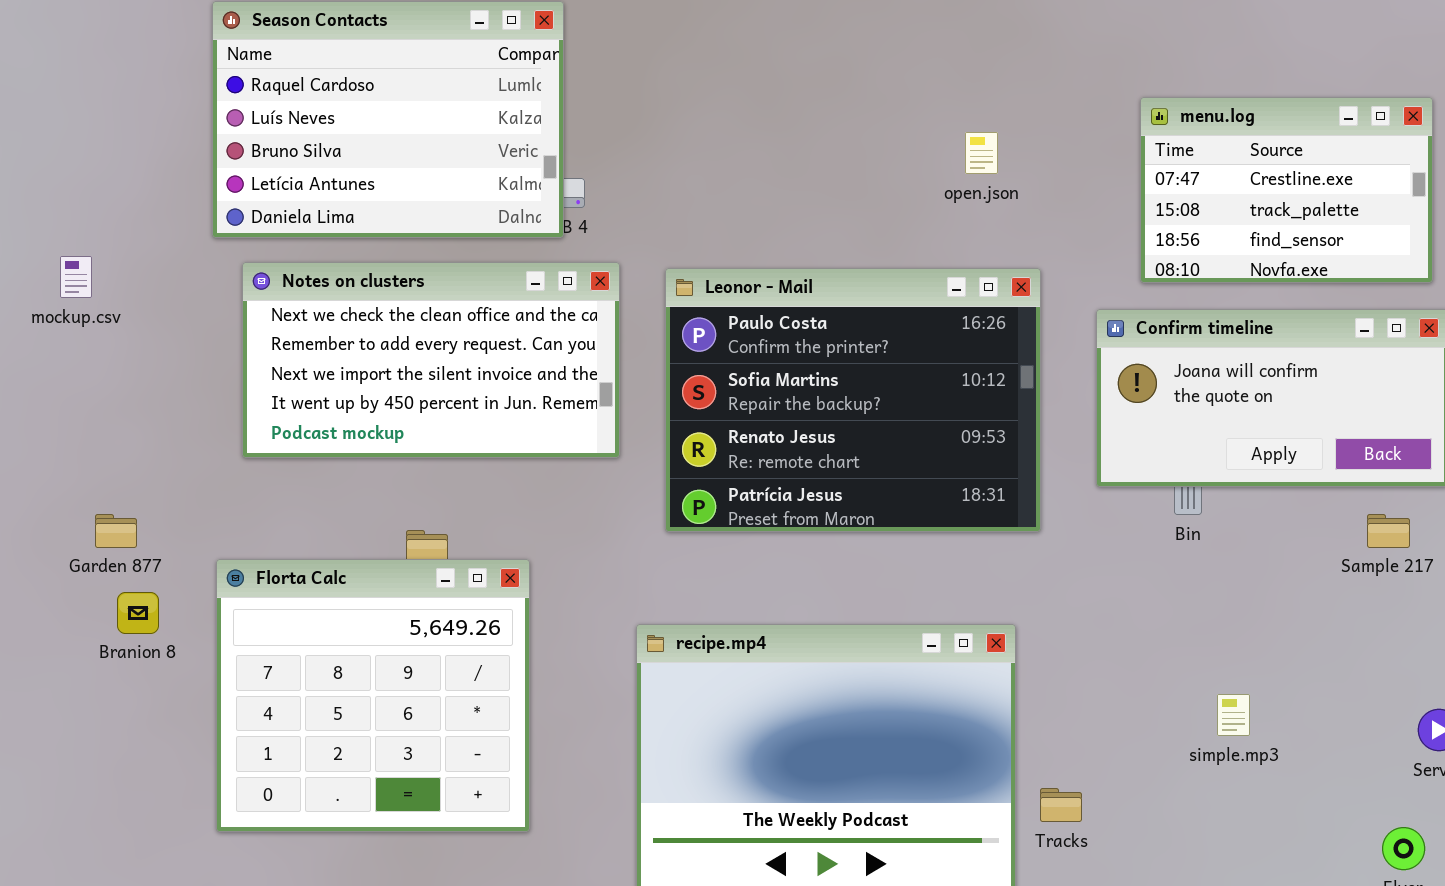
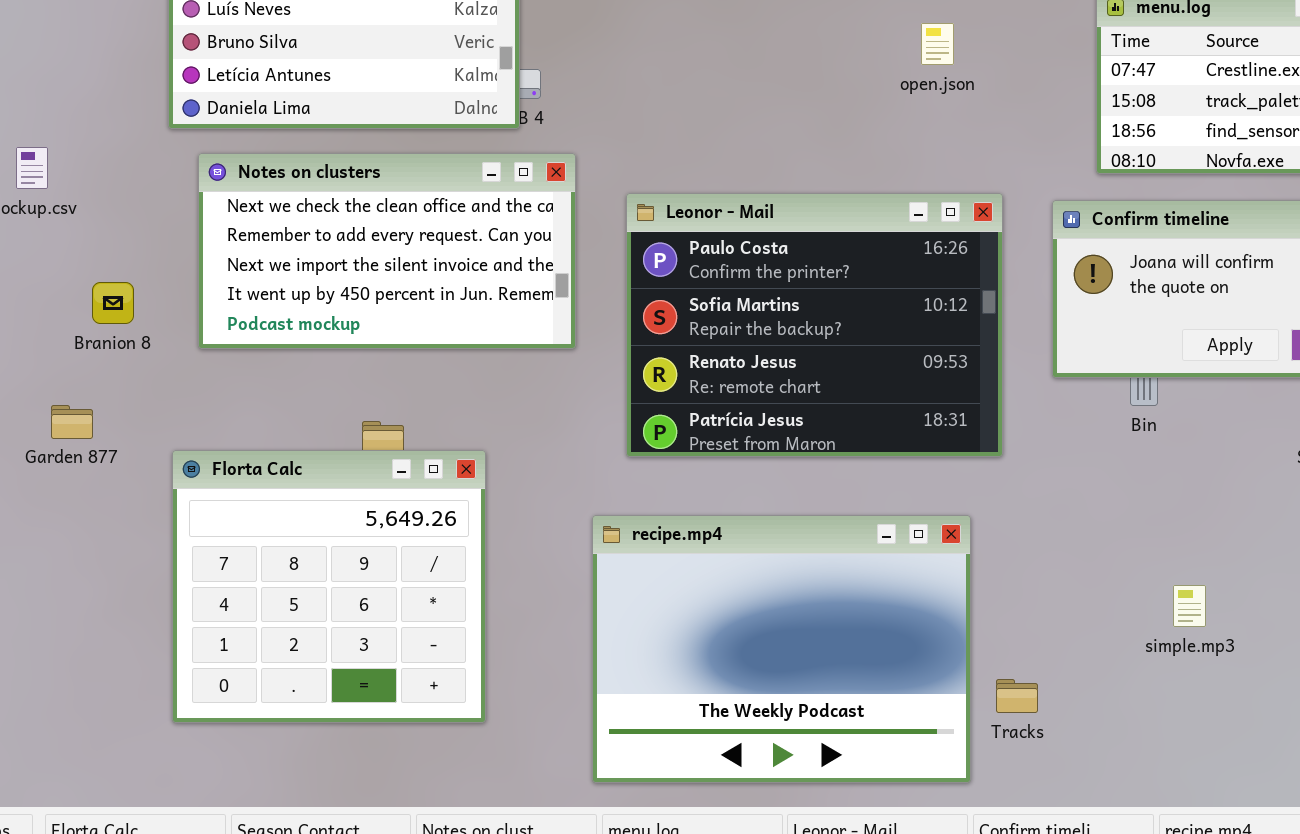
Leonor - Mail: [665,268,1041,532] -> [626,193,1003,457], moved
Branion 8: [117,592,159,634] -> [92,282,134,324], moved

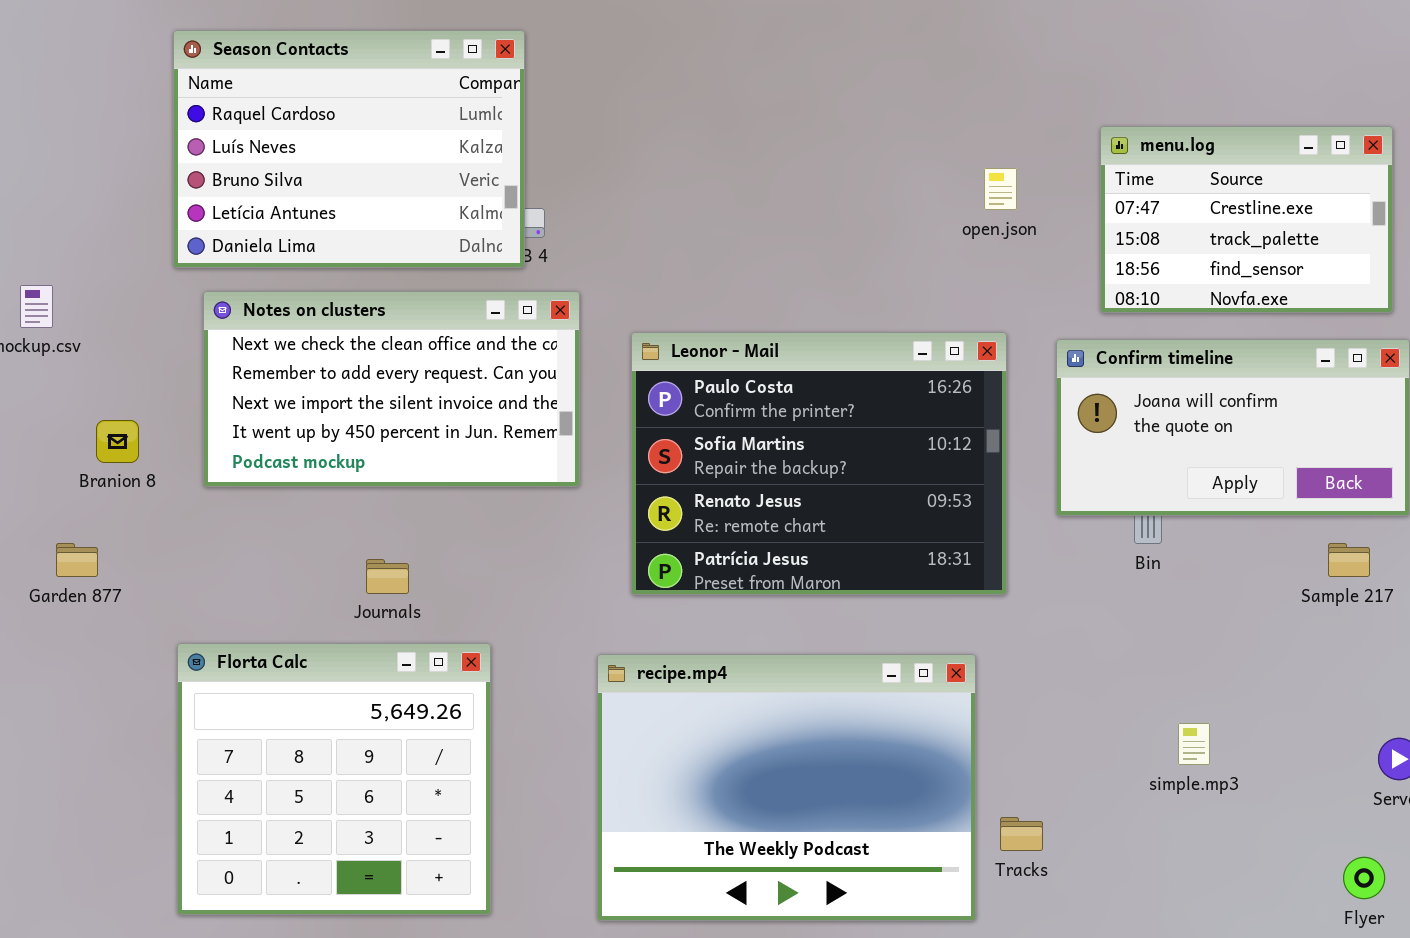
open.json: [921,23,954,65] -> [984,168,1017,210], moved
Florta Calc: [172,450,486,723] -> [177,643,491,915], moved

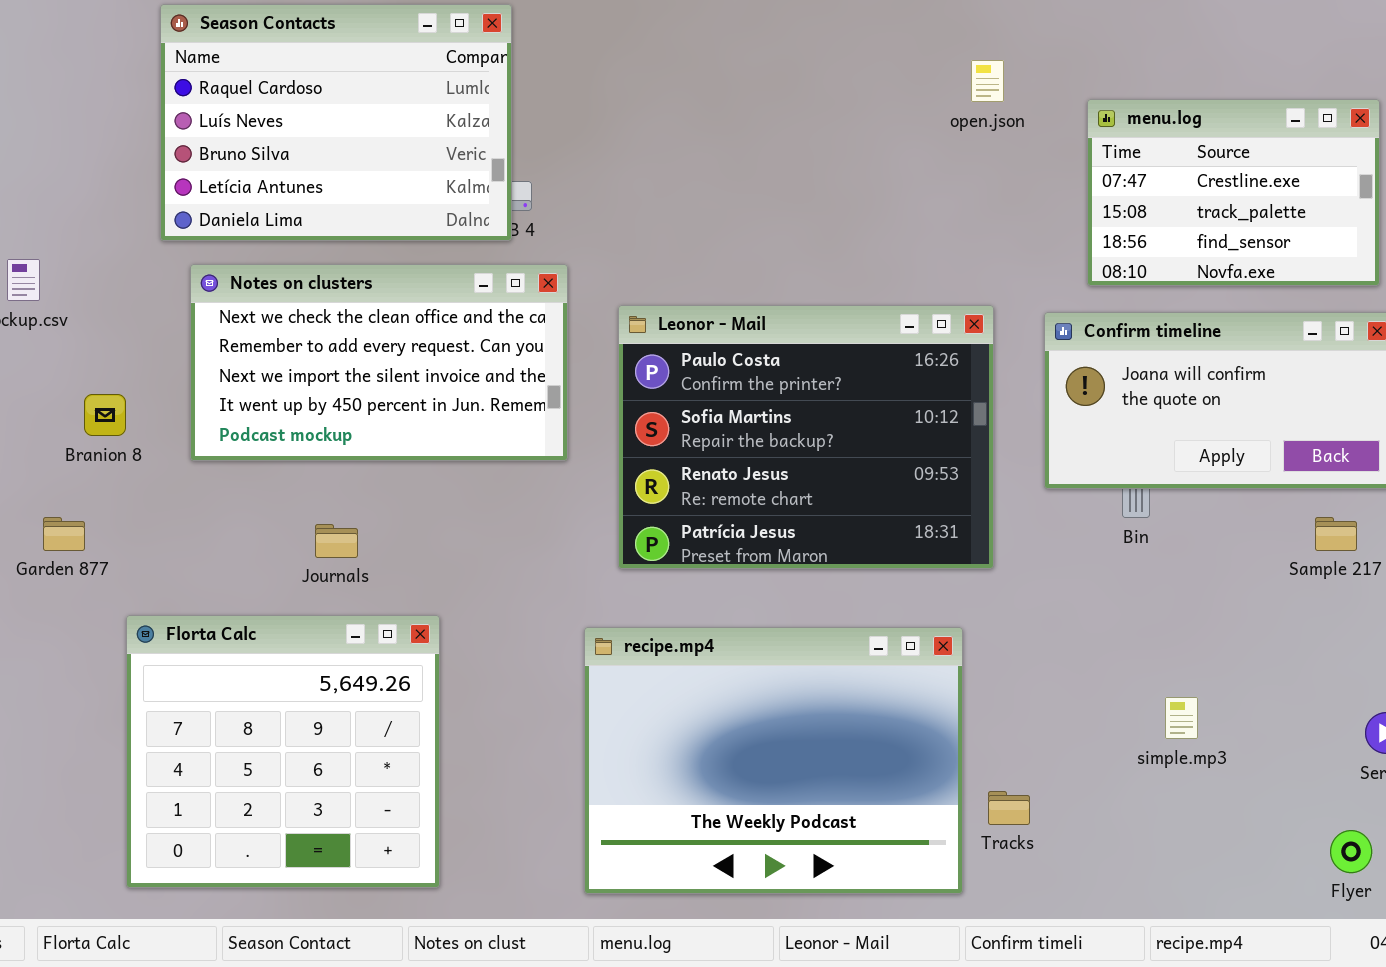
open.json: [984,168,1017,210] -> [971,60,1004,102], moved
Journals: [366,559,409,594] -> [315,524,358,558], moved
Florta Calc: [177,643,491,915] -> [126,615,440,888], moved

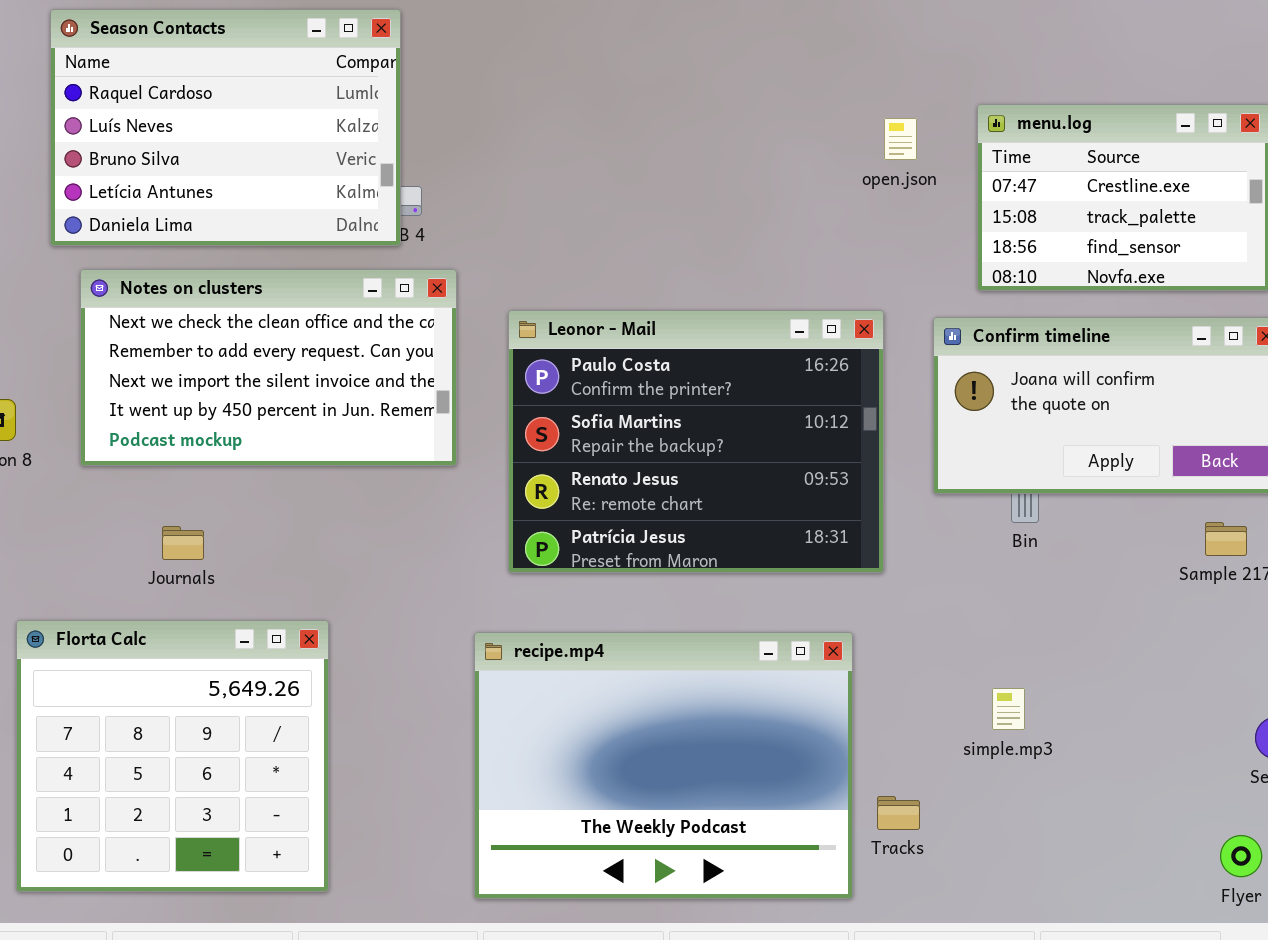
open.json: [971,60,1004,102] -> [884,118,917,160], moved
Journals: [315,524,358,558] -> [162,526,204,560], moved
simple.mp3: [1165,697,1198,739] -> [992,688,1025,730], moved

